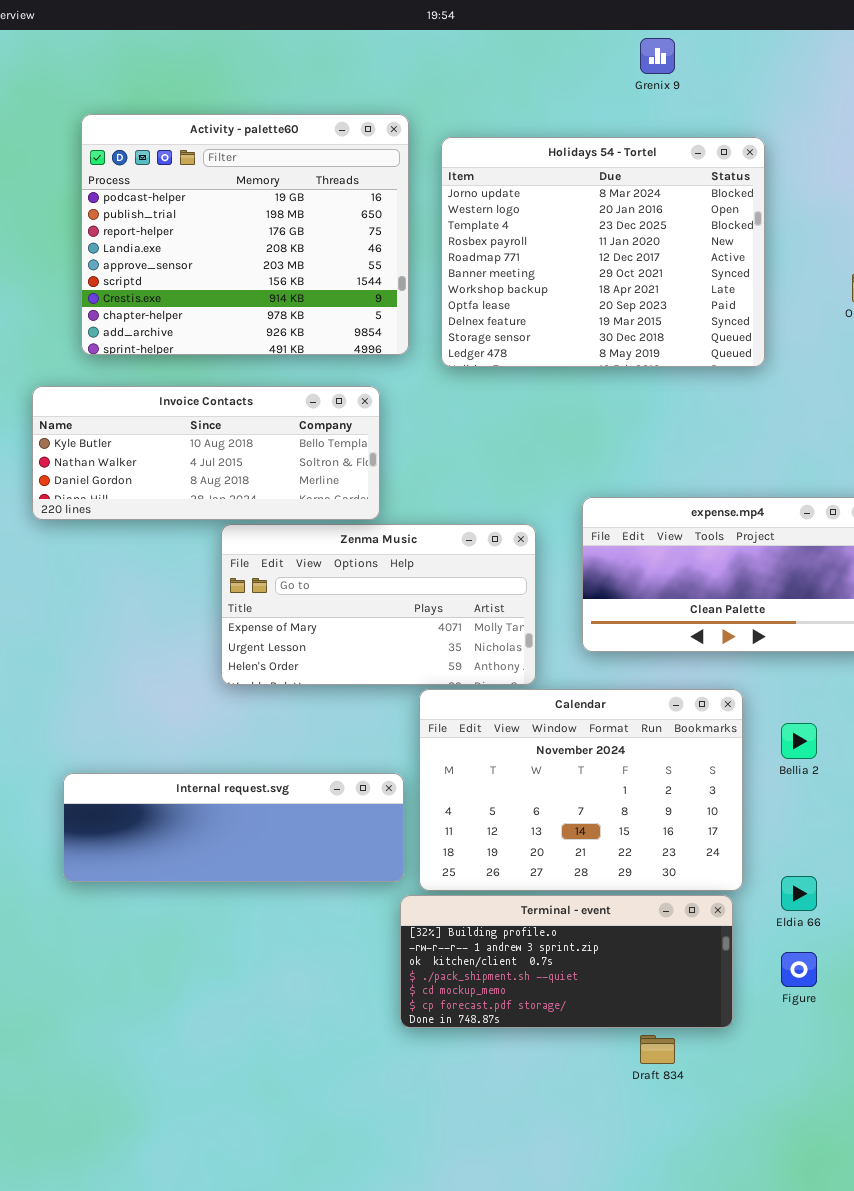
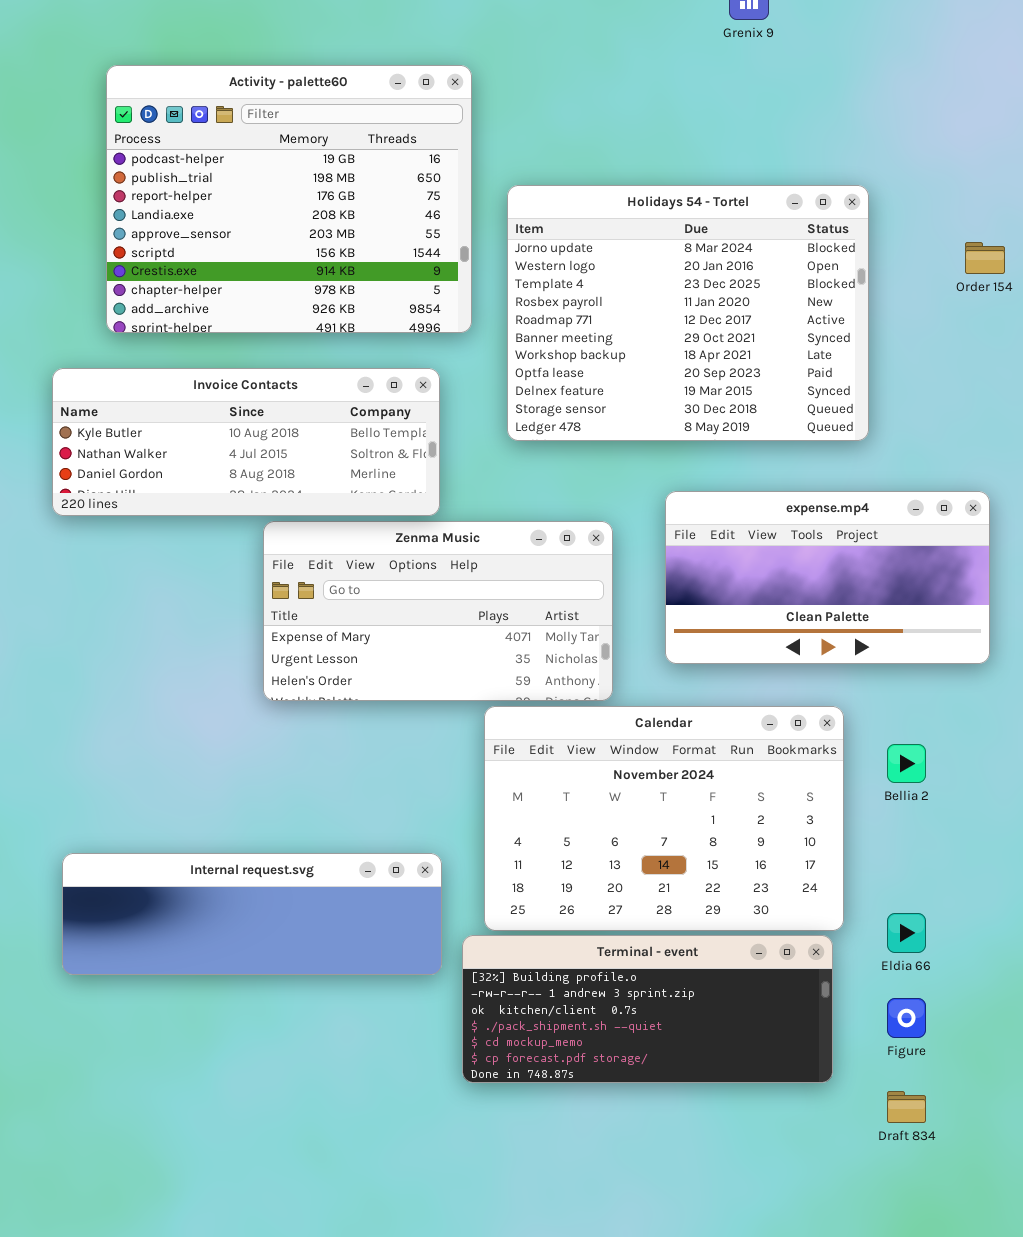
Holidays 54 - Tortel: [441,137,765,367] -> [507,185,869,441], moved
Internal request.svg: [63,773,404,882] -> [62,853,442,975], moved
Draft 834: [640,1035,675,1064] -> [887,1091,926,1123], moved

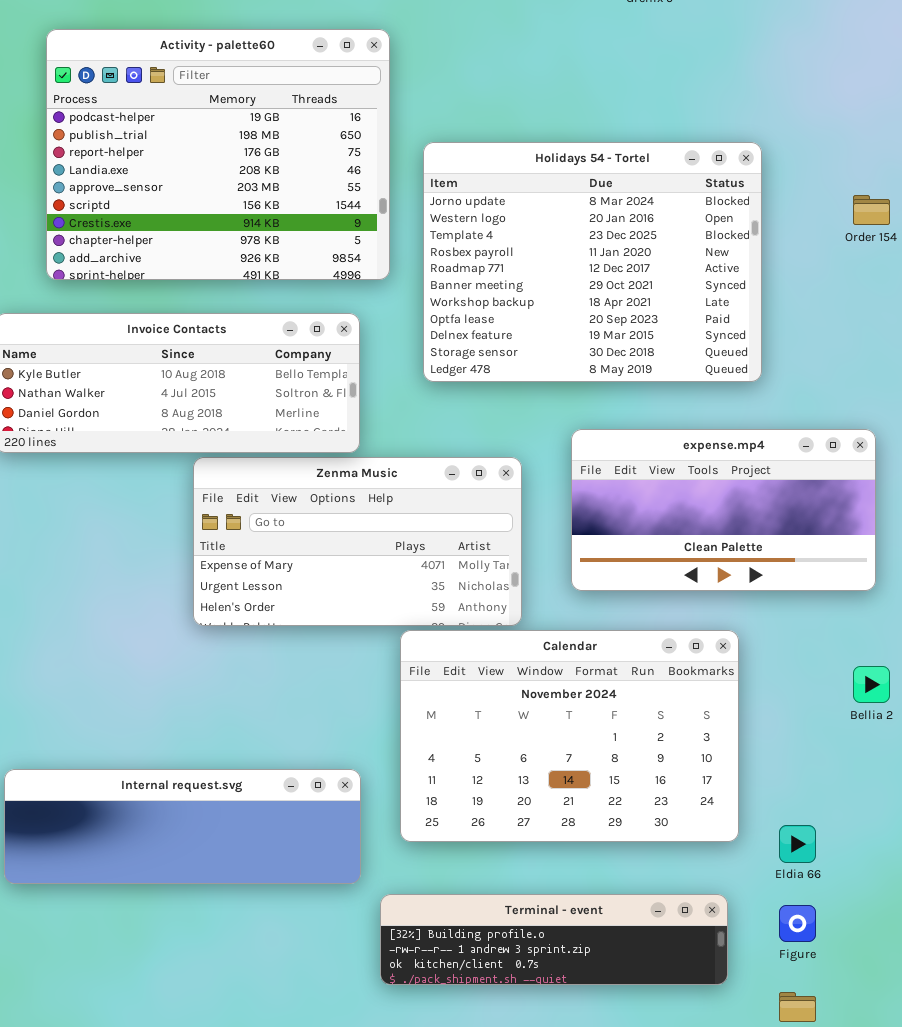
Bellia 2: [887,744,926,783] -> [853,666,890,703], moved
Terminal - event: [462,935,833,1083] -> [380,894,728,985], resized

